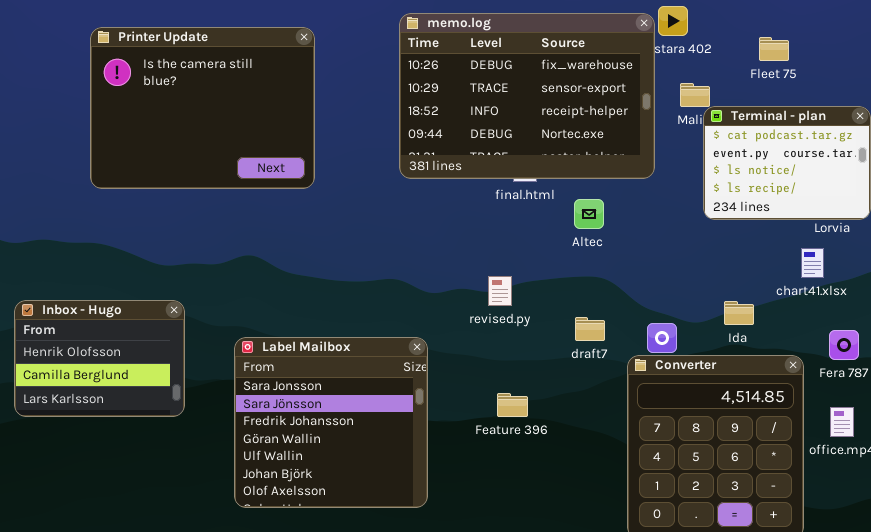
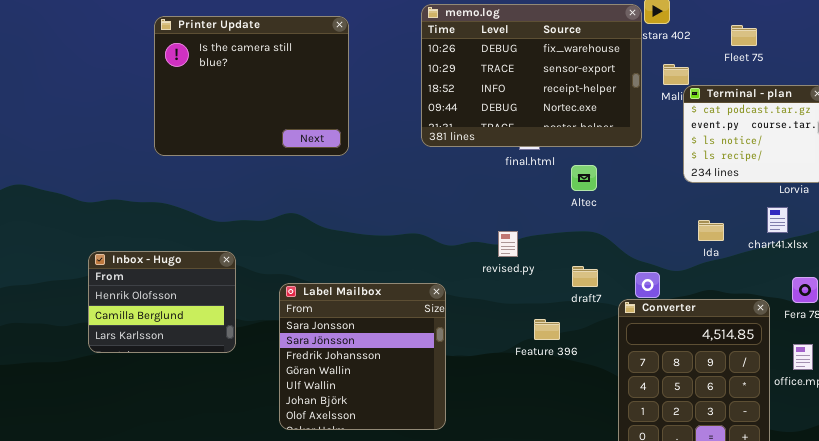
Ida: [724,301,754,325] -> [698,220,724,241], moved
Feature 396: [497,393,528,417] -> [534,319,560,340], moved

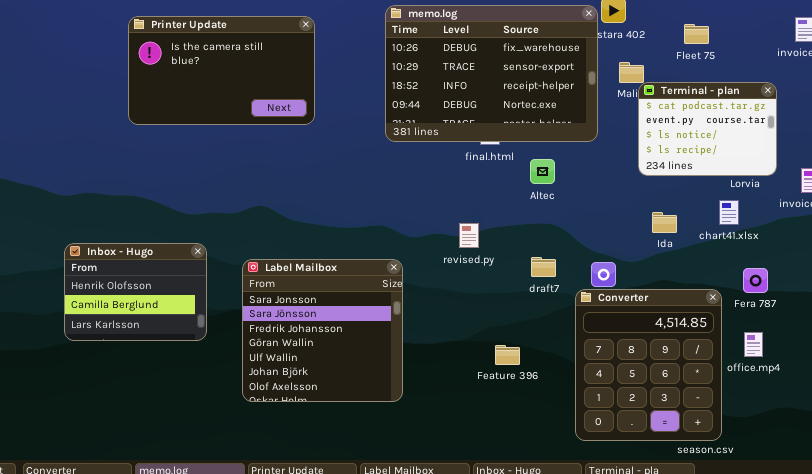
Printer Update: [154,16,349,156] -> [128,16,315,125], resized
Label Mailbox: [279,283,446,430] -> [242,259,403,402], moved
Feature 396: [534,319,560,340] -> [495,345,520,365], moved

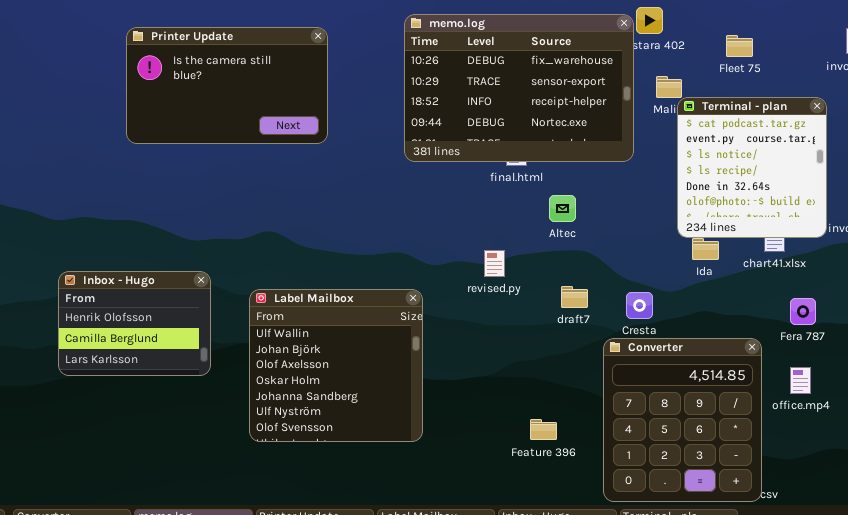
Terminal - plan: [638,82,777,176] -> [677,97,827,238], resized
Altec: [530,159,555,184] -> [549,195,576,222], moved
Label Mailbox: [242,259,403,402] -> [249,289,423,442], scrolled down 4 rows
Converter: [575,289,722,441] -> [603,338,762,502], moved
Feature 396: [495,345,520,365] -> [530,419,557,440], moved

